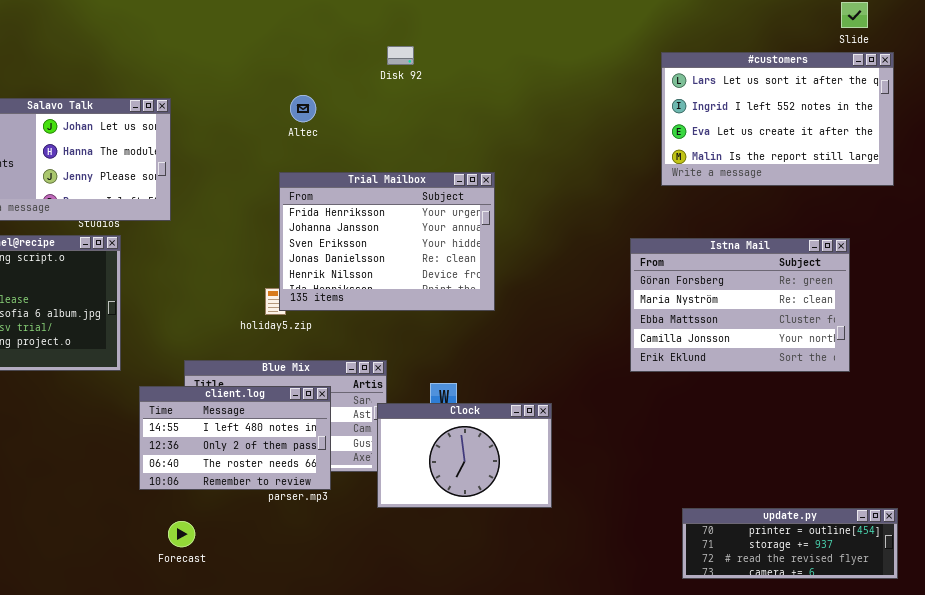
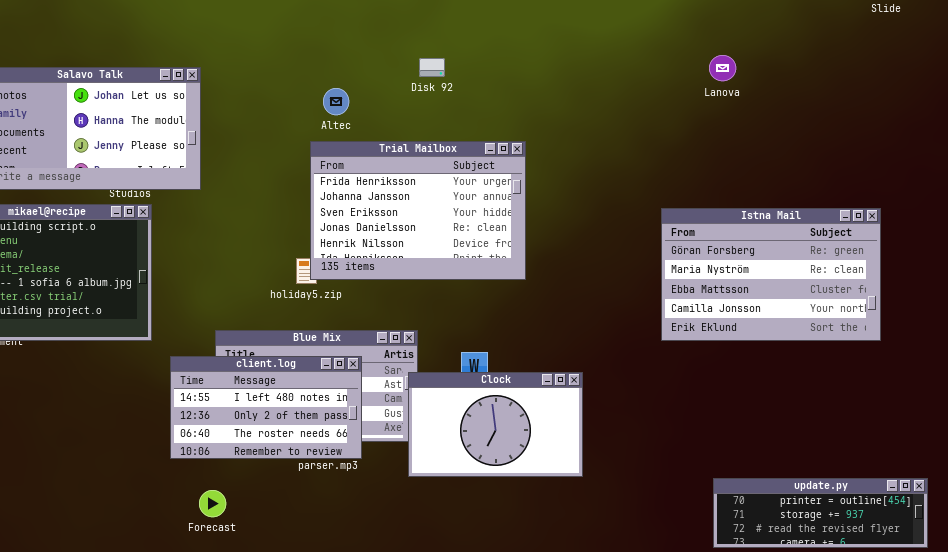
Disk 92: [387,46,414,65] -> [419,58,445,77], moved
#customers: [661,52,894,186] -> none, closed
Altec: [290,95,316,122] -> [323,88,349,115], moved

